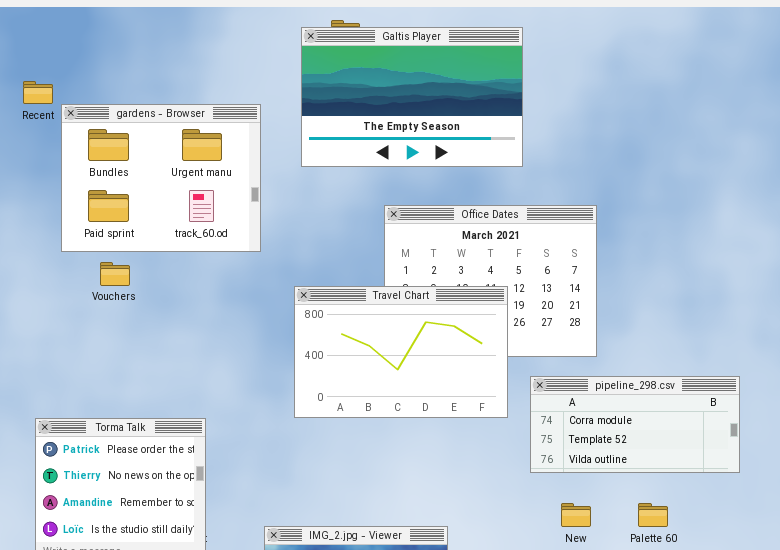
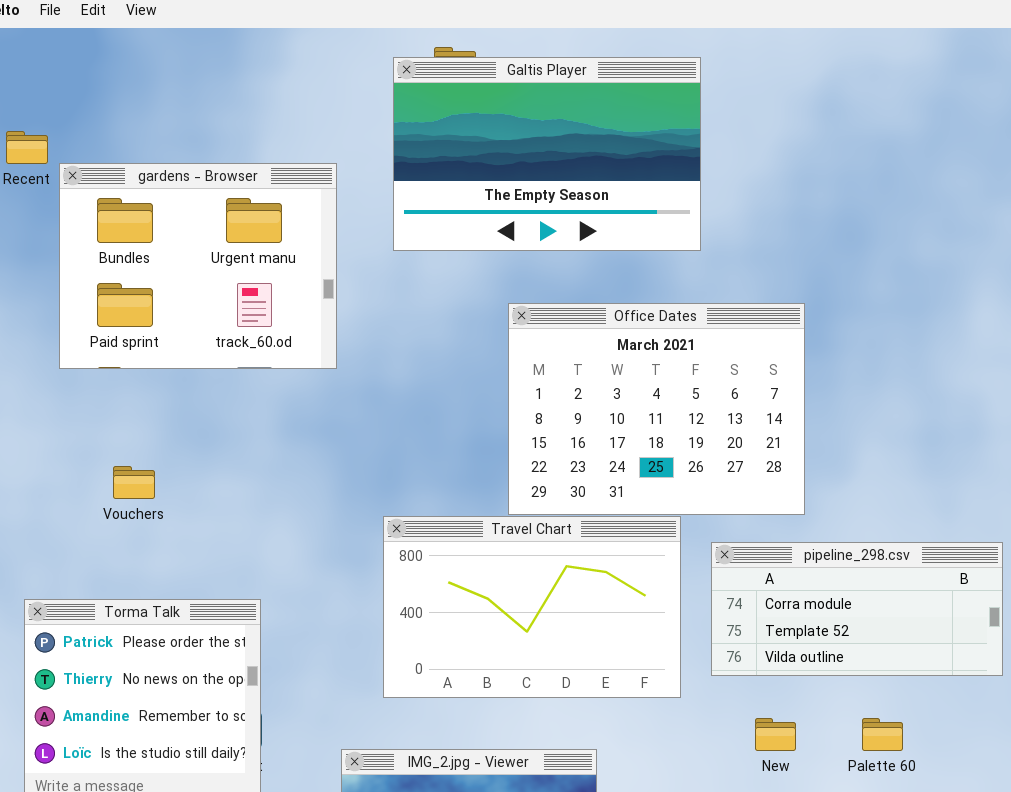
Vouchers: [100,262,130,286] -> [113,466,155,499], moved
Travel Chart: [294,286,508,418] -> [383,516,681,698], moved

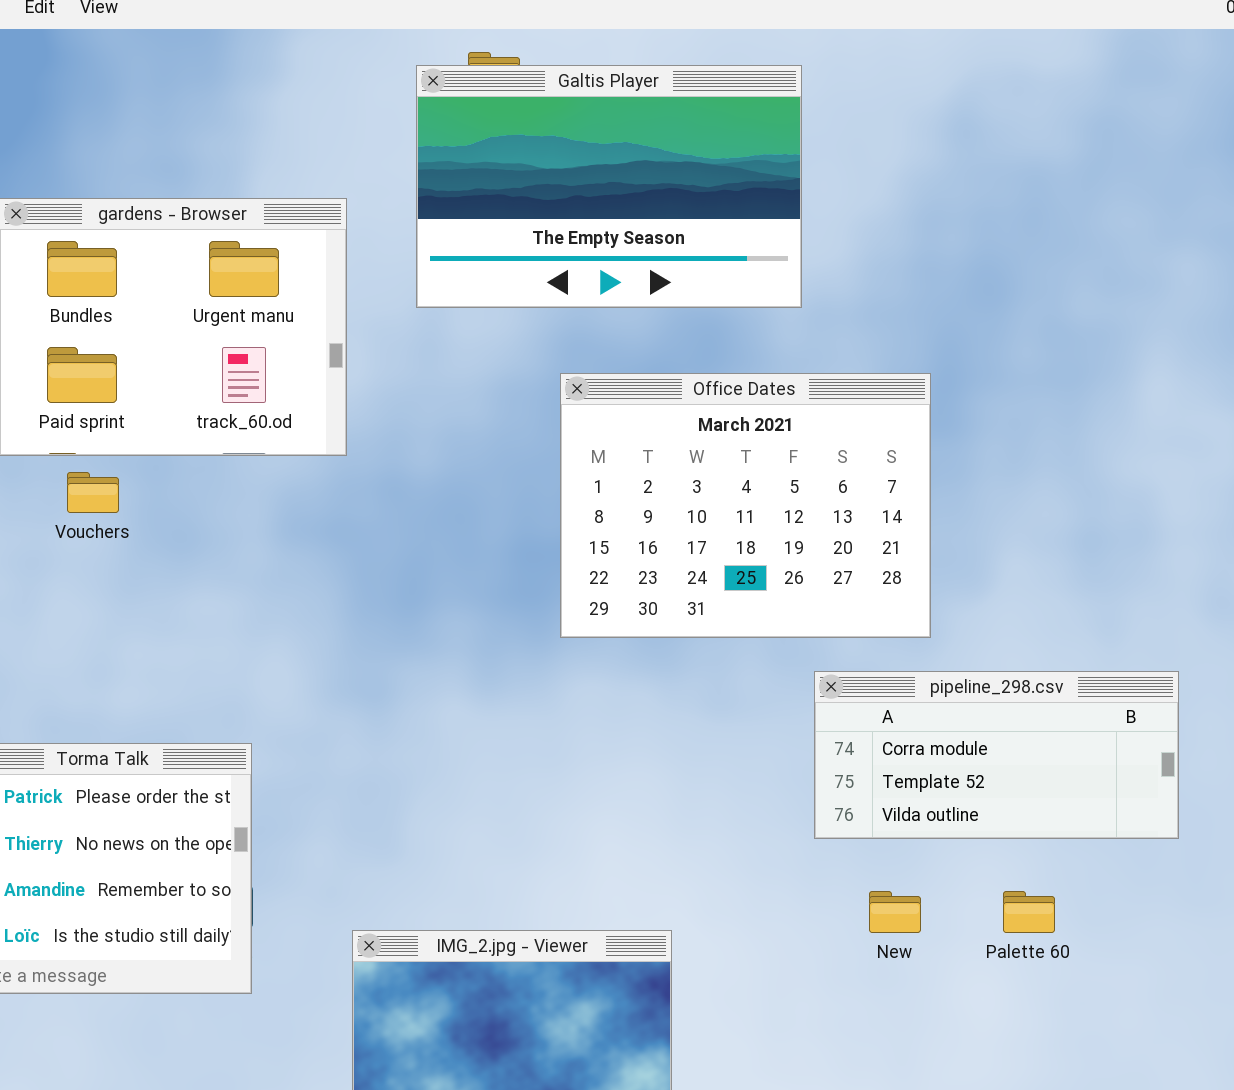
Vouchers: [113,466,155,499] -> [67,472,119,513], moved
Travel Chart: [383,516,681,698] -> none, closed

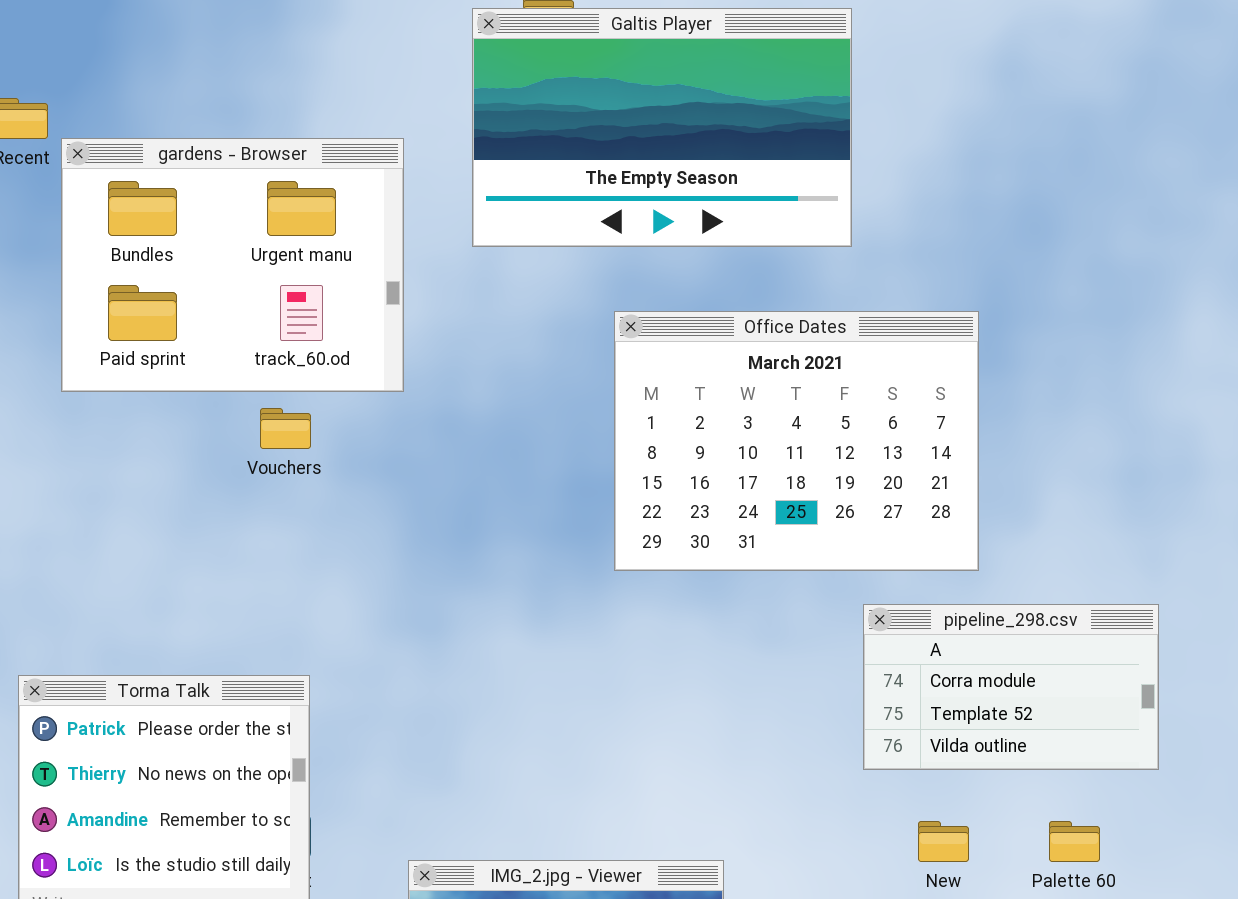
Vouchers: [67,472,119,513] -> [260,408,311,449], moved
pipeline_298.csv: [814,671,1179,839] -> [863,604,1159,770], resized

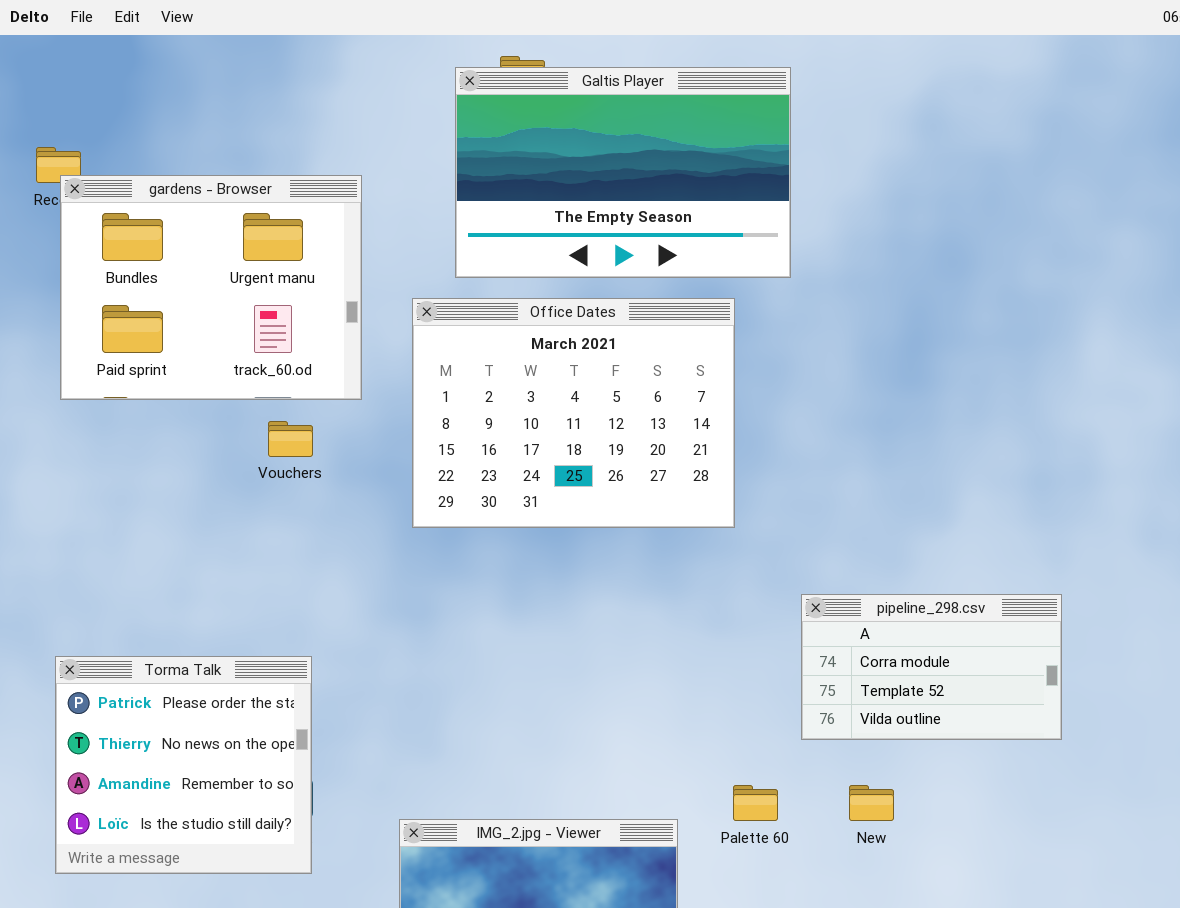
gardens - Browser: [61,138,404,392] -> [60,175,362,400], moved
Office Dates: [614,311,979,571] -> [412,298,735,528], moved
Palette 60: [1049,821,1100,862] -> [733,785,778,821], moved

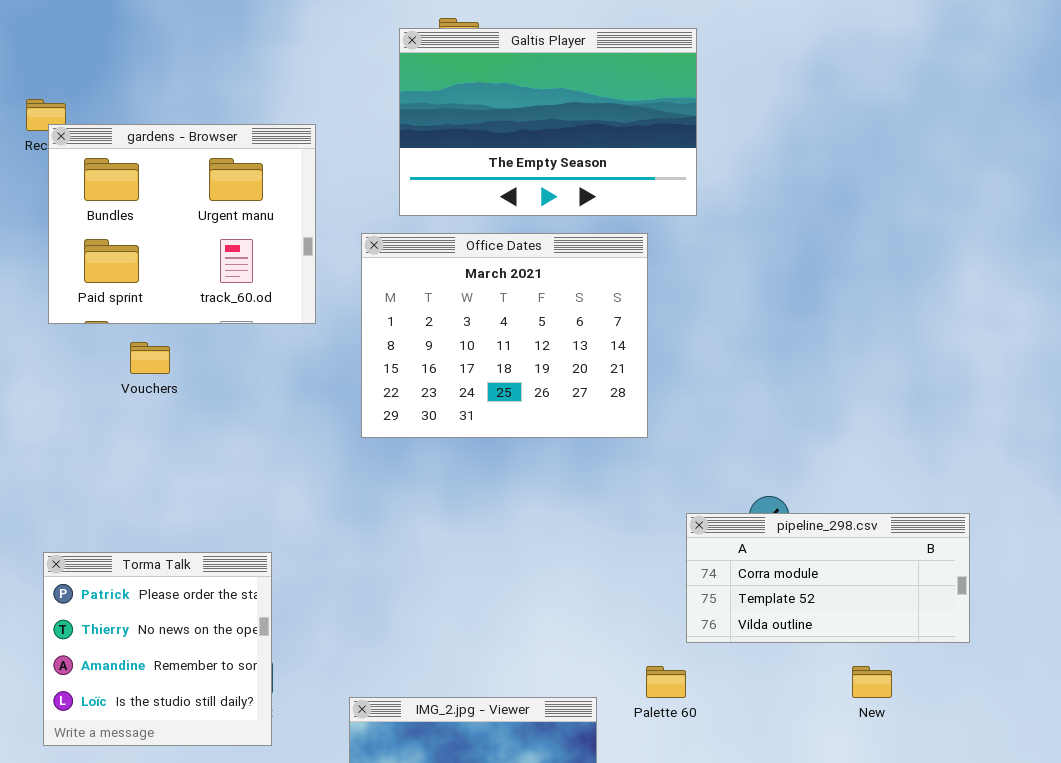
Vouchers: [268,421,313,457] -> [130,342,170,374], moved
pipeline_298.csv: [801,594,1062,740] -> [686,513,970,643], moved, resized
New: [849,785,894,821] -> [852,666,892,698], moved

